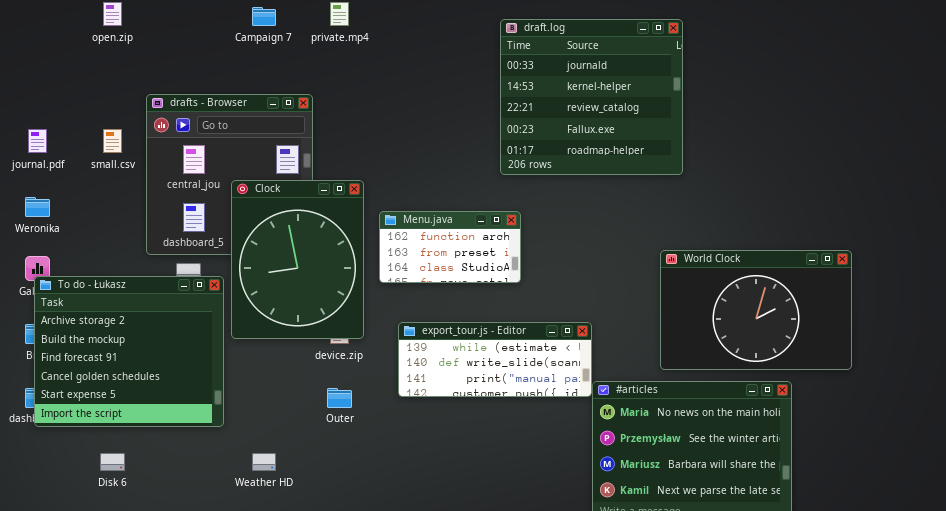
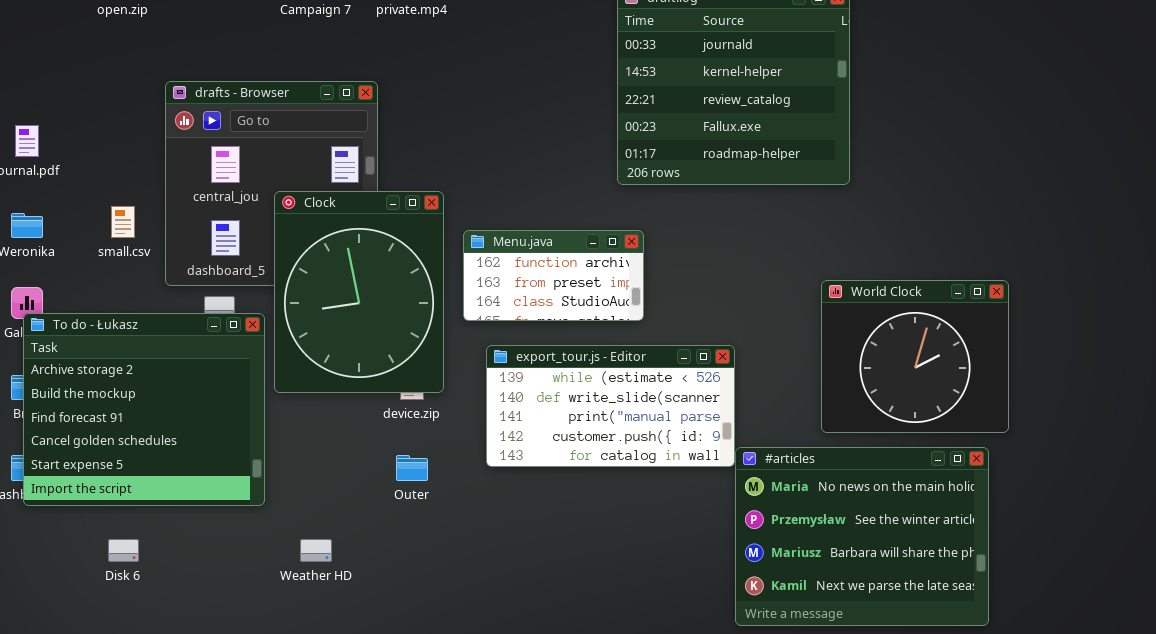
small.csv: [103,129,122,153] -> [111,206,135,238], moved
World Clock: [660,250,852,370] -> [821,280,1009,433], resized
export_tour.js - Editor: [398,322,592,397] -> [486,345,735,467], resized

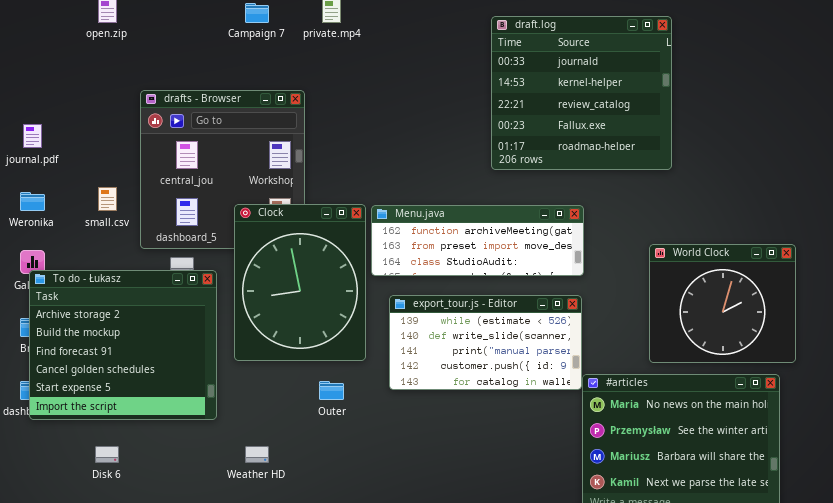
Clock: [274,191,444,393] -> [234,204,366,361], moved
Menu.java: [463,230,644,321] -> [371,205,584,276], resized

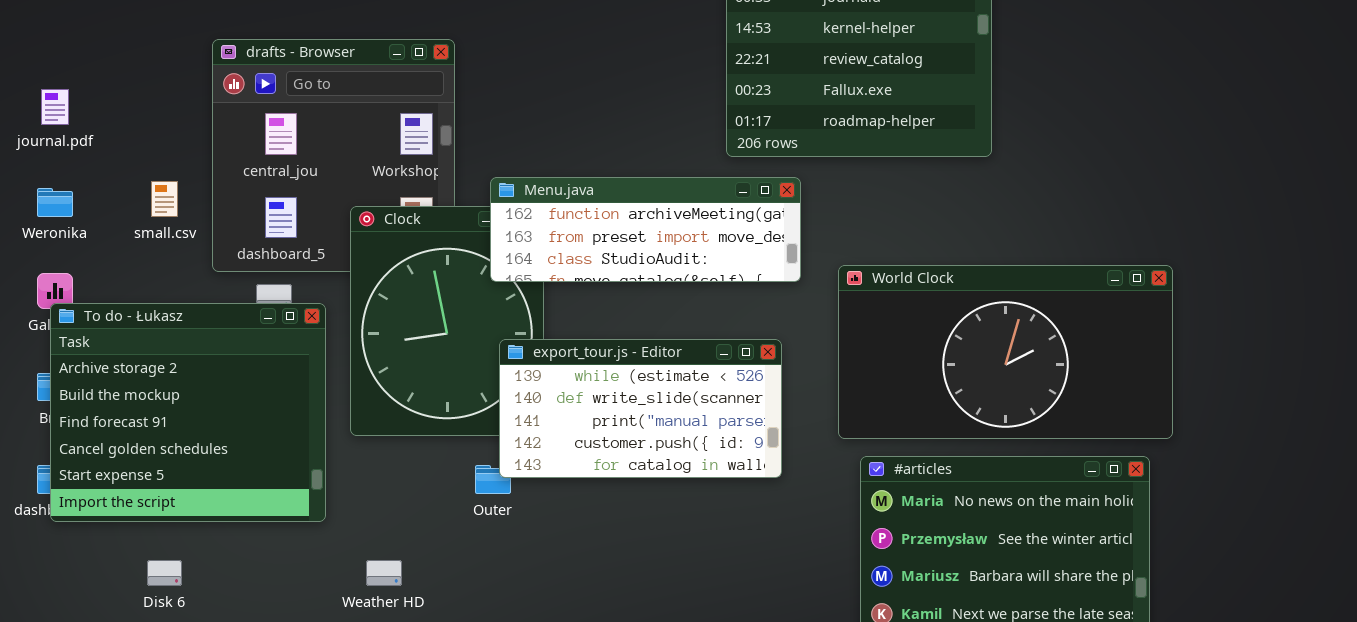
Menu.java: [371,205,584,276] -> [490,177,801,282], moved
World Clock: [649,244,796,363] -> [838,265,1173,439], resized
export_tour.js - Editor: [389,295,582,390] -> [499,339,782,478], moved

